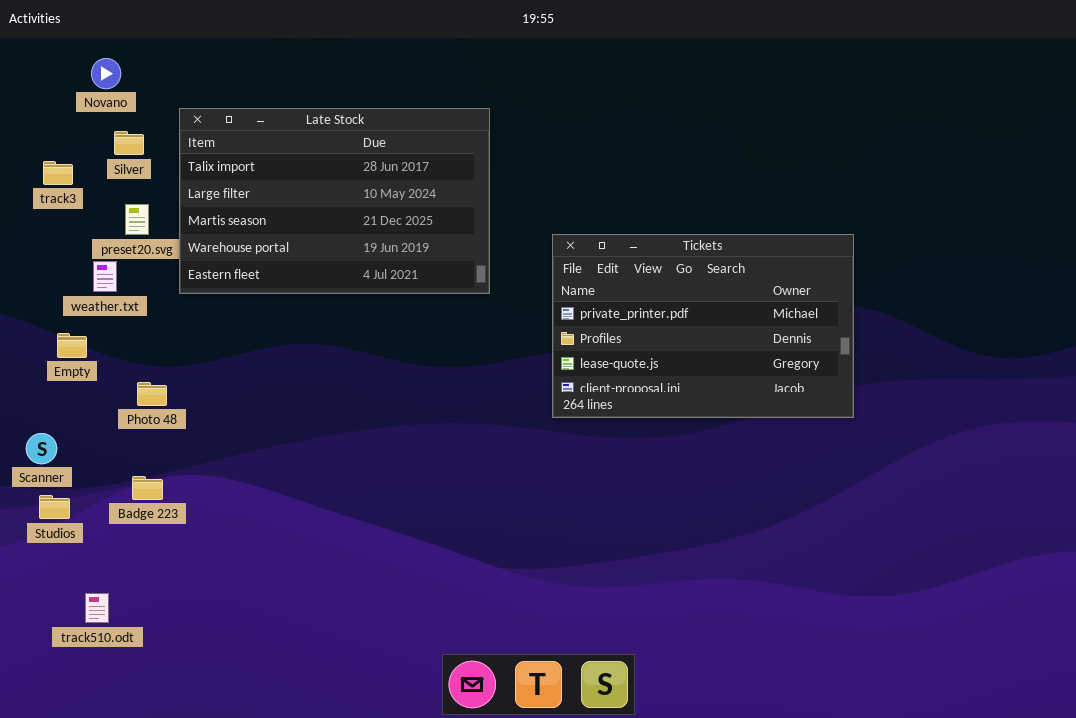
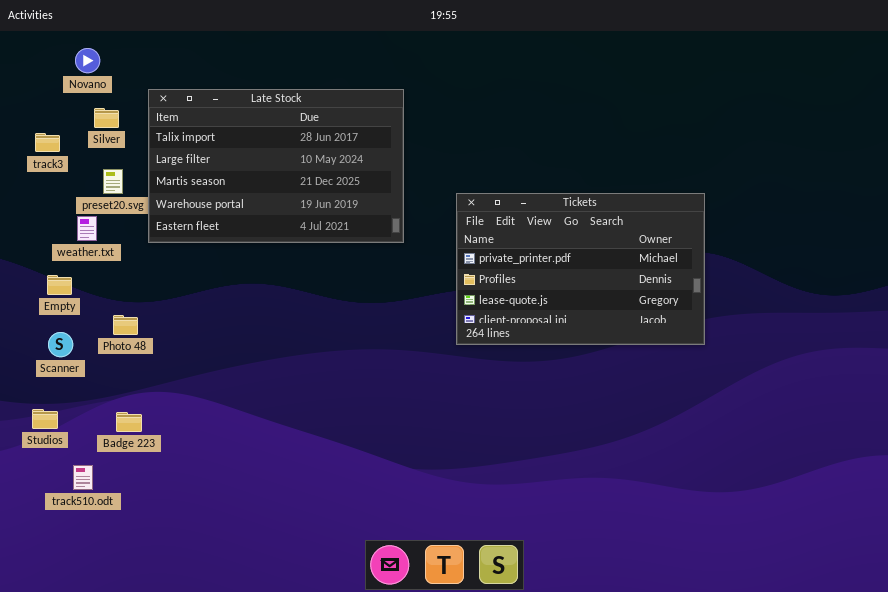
Scanner: [26,433,57,464] -> [48,332,73,357], moved
Badge 223: [132,476,163,500] -> [116,412,142,432], moved
track510.odt: [85,593,109,623] -> [73,465,93,490], moved

